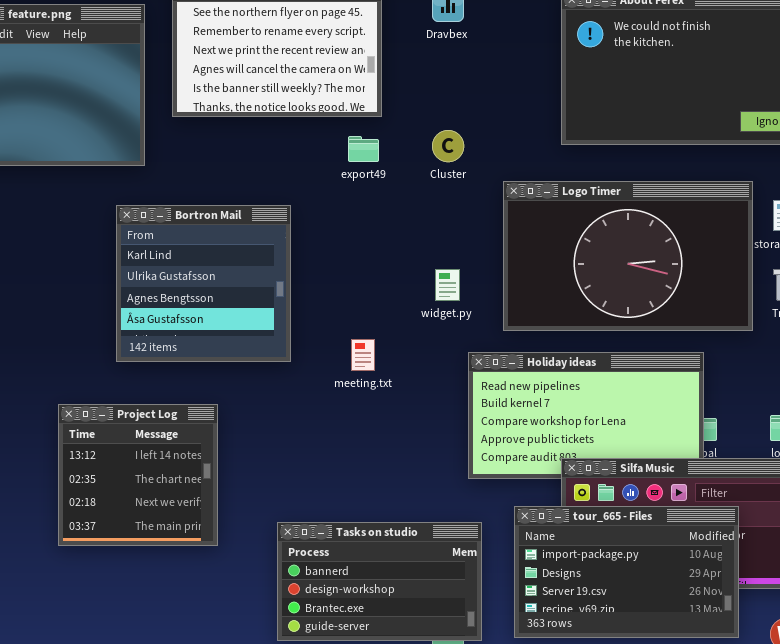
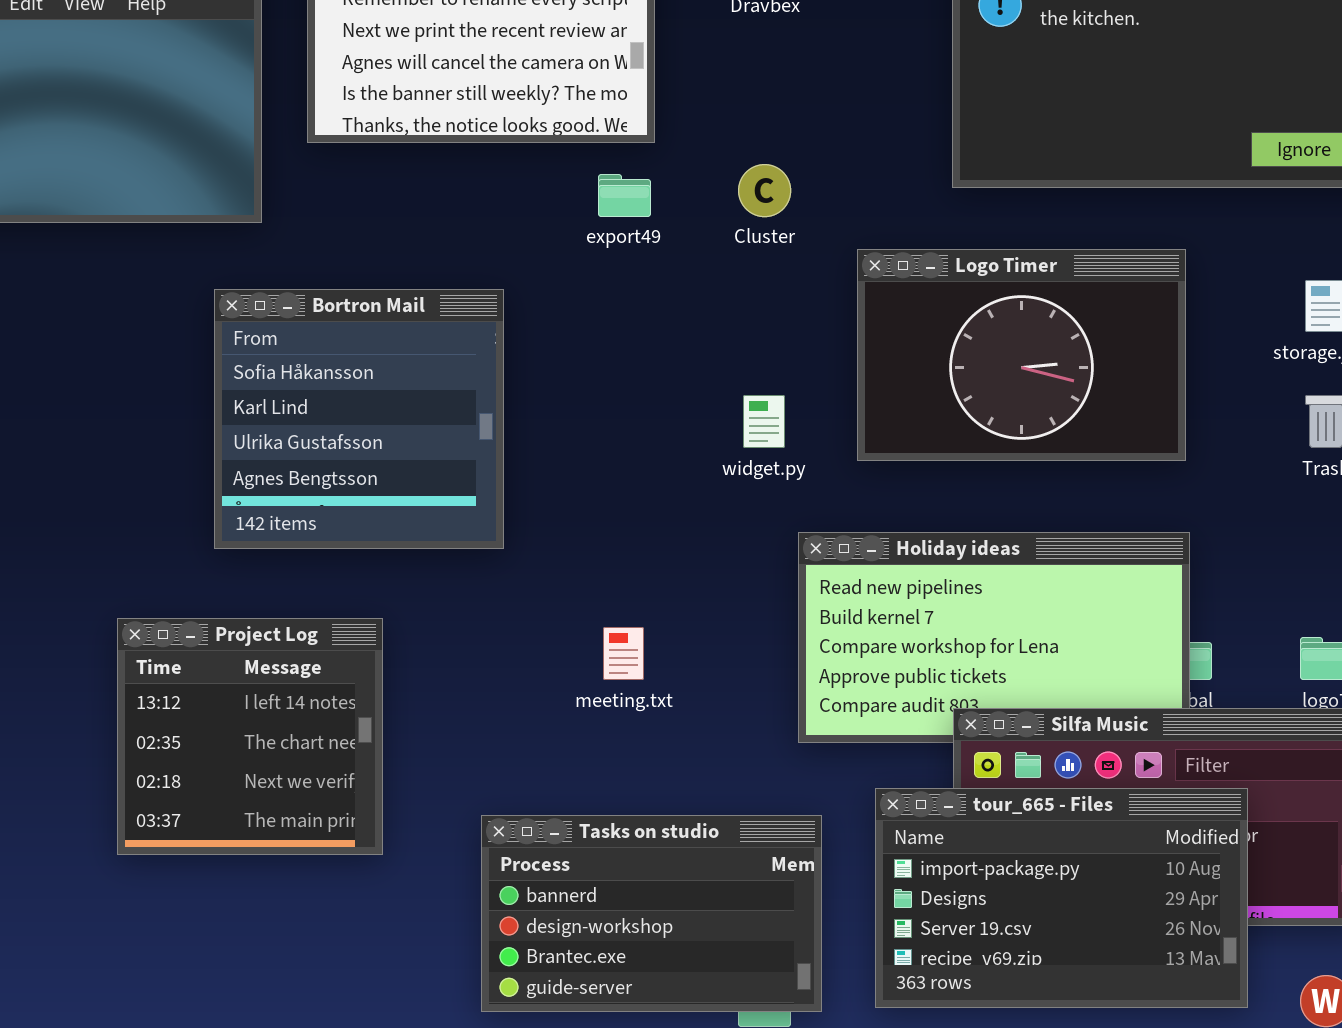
Logo Timer: [503,181,753,331] -> [857,249,1186,461], resized
Bortron Mail: [116,205,291,362] -> [214,289,504,549], scrolled up 1 row
meeting.txt: [351,339,375,371] -> [603,627,644,680], moved

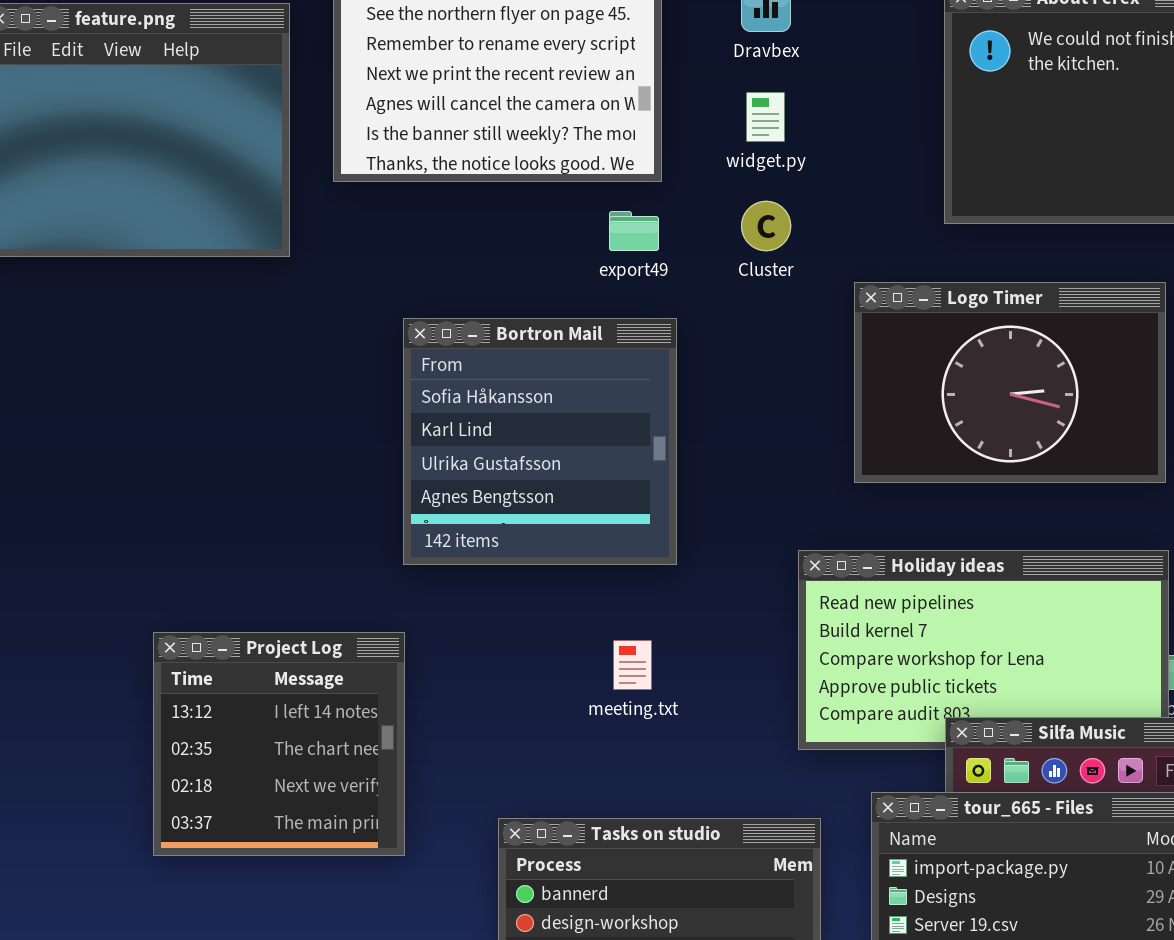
Bortron Mail: [214,289,504,549] -> [403,318,677,565], moved
widget.py: [743,395,785,448] -> [746,92,785,142], moved

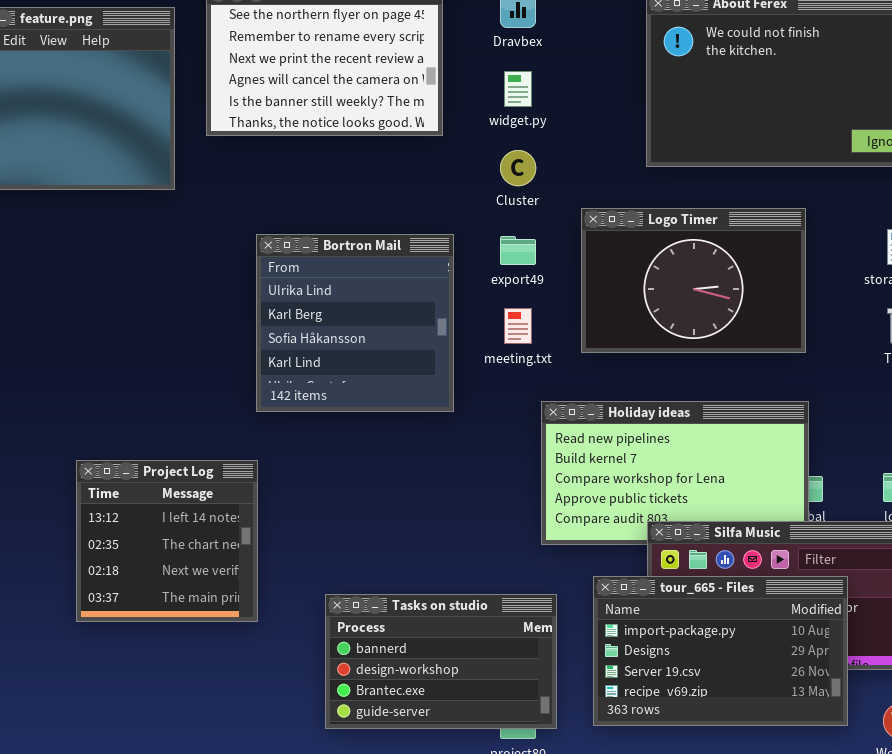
export49: [609,211,659,251] -> [500,236,536,265], moved
Bortron Mail: [403,318,677,565] -> [256,234,454,412], scrolled up 2 rows
meeting.txt: [613,640,652,690] -> [504,308,532,344], moved

